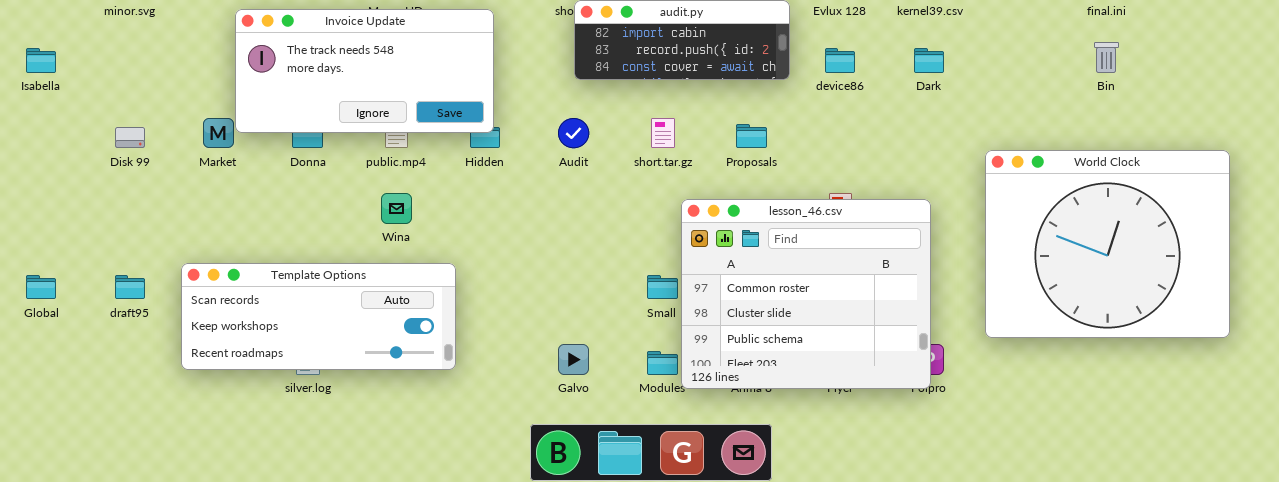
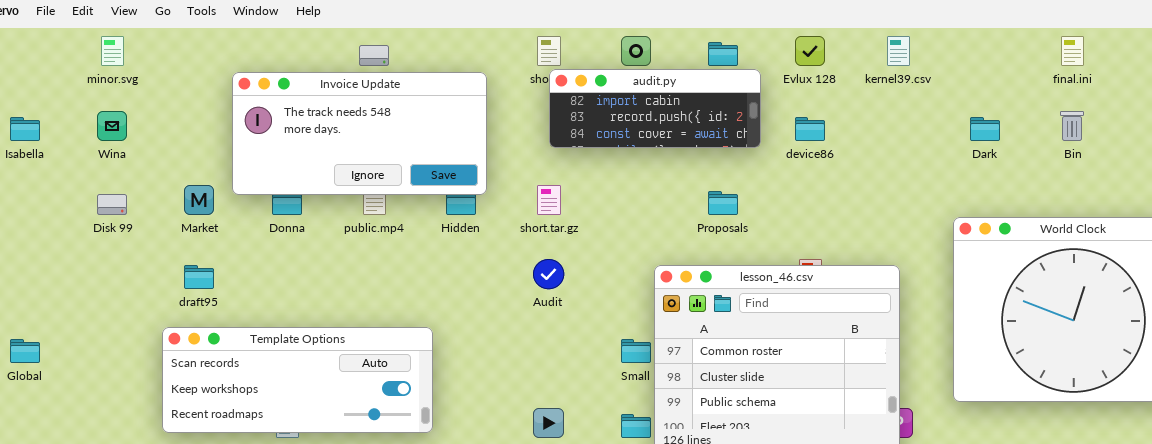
Invoice Update: [235,9,494,133] -> [232,72,487,195], moved
Dark: [914,48,944,73] -> [970,117,1000,141], moved
Audit: [558,118,589,148] -> [533,259,564,289], moved
short.tar.gz: [651,118,675,148] -> [537,185,561,215], moved
Wina: [381,193,412,224] -> [97,111,127,141], moved
draft95: [115,275,145,299] -> [184,265,214,289], moved

